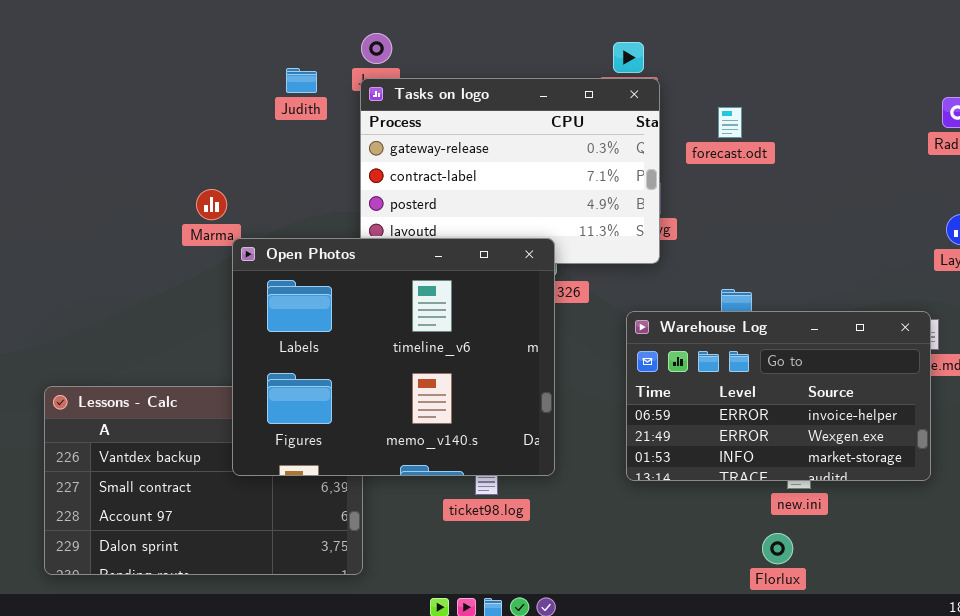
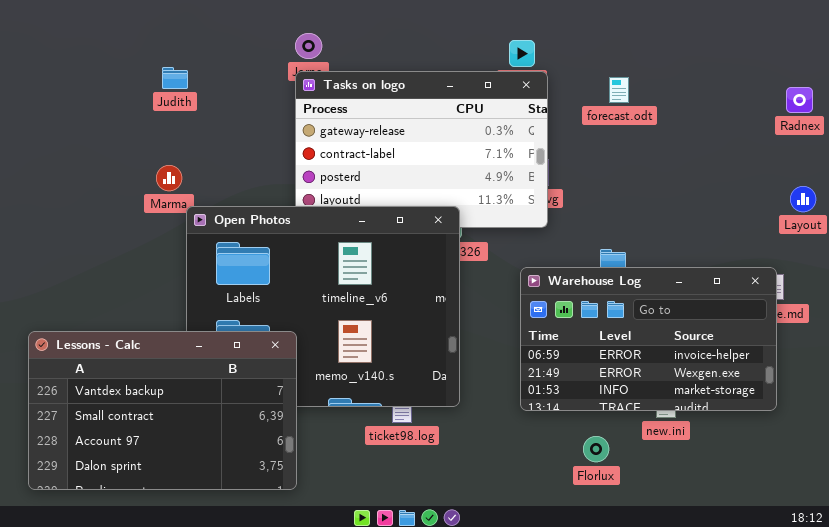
Judith: [286,68,317,93] -> [162,67,188,89], moved
forecast.odt: [718,107,742,138] -> [609,77,629,103], moved
Lessons - Calc: [44,386,363,575] -> [28,331,297,490], raised
Florlux: [762,533,793,564] -> [583,436,609,462], moved

